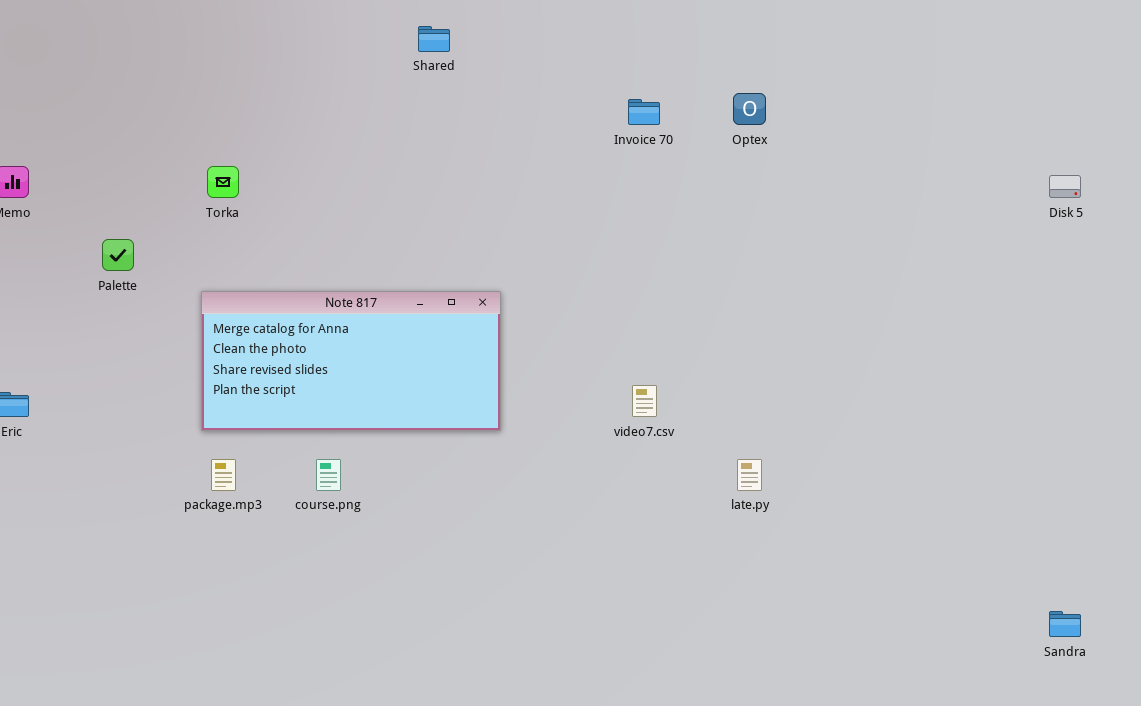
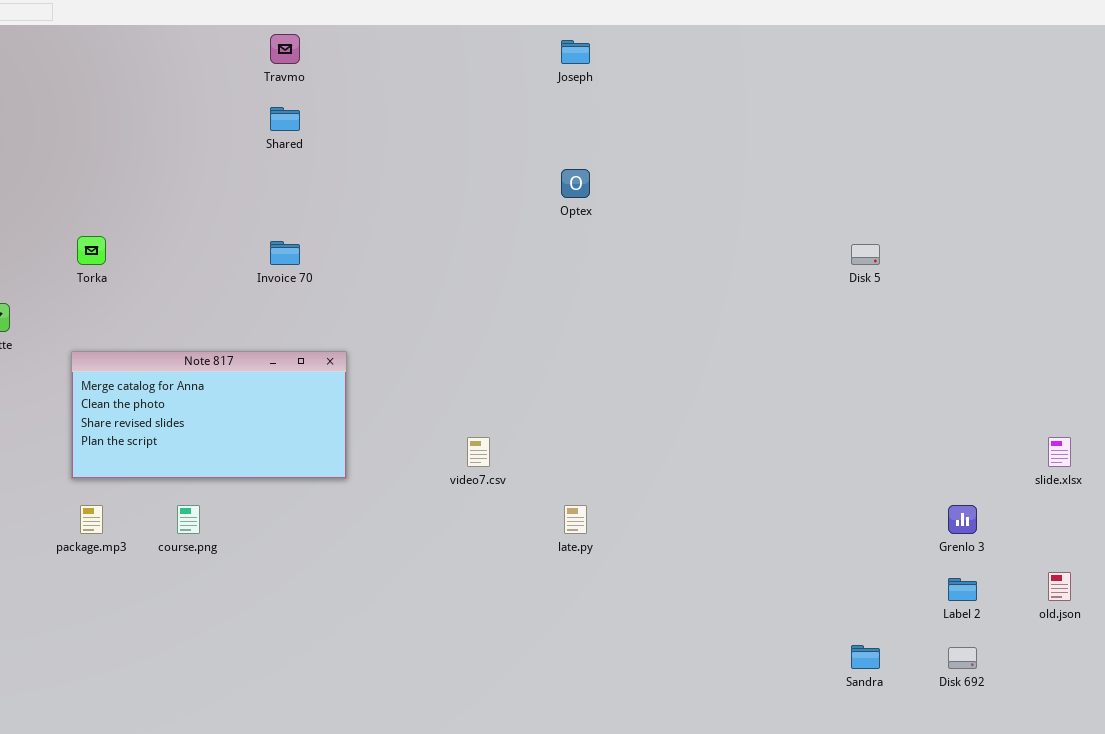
Invoice 70: [628,99,660,125] -> [270,241,300,265], moved

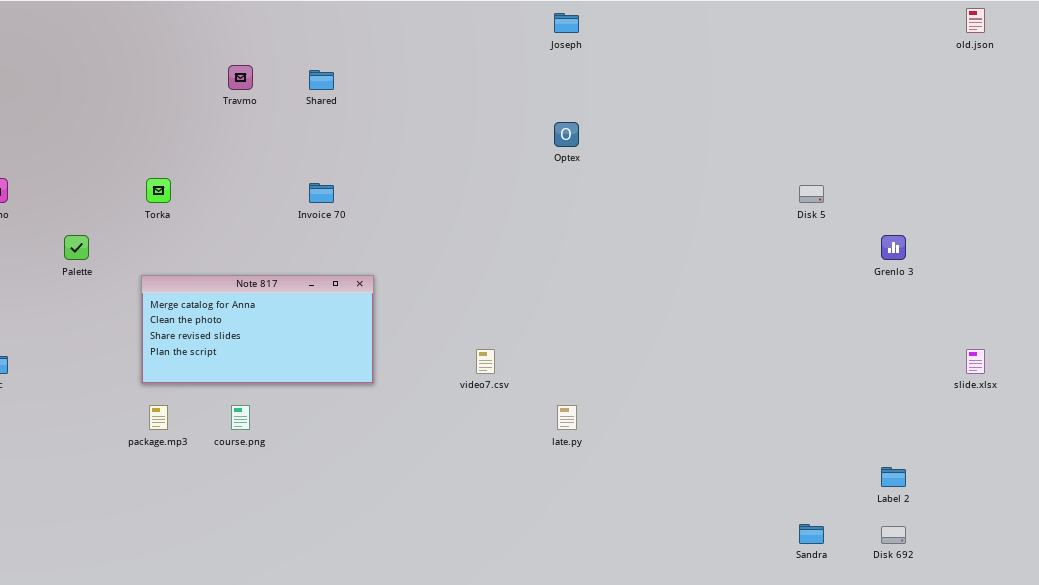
Travmo: [270,34,300,64] -> [228,65,253,90], moved
Grenlo 3: [948,505,977,534] -> [881,235,906,260], moved
old.json: [1048,572,1071,601] -> [966,8,985,33], moved

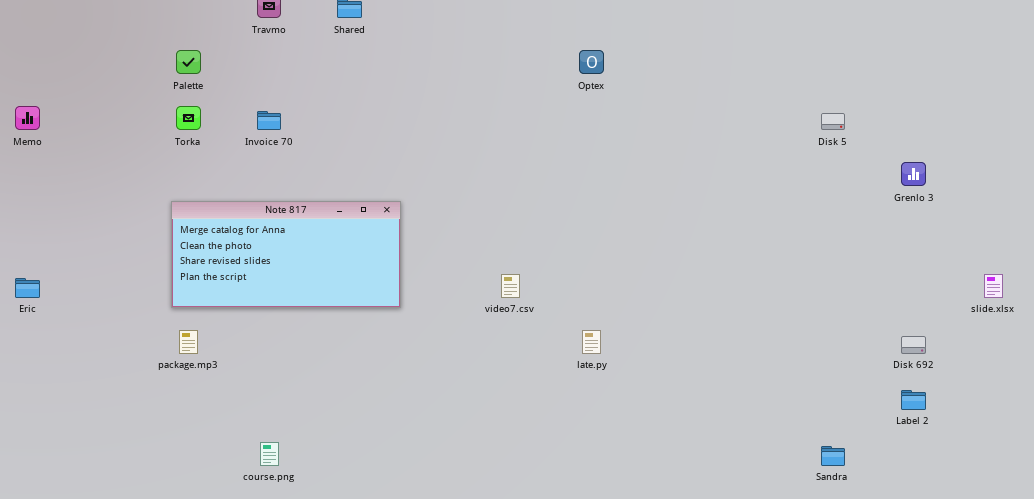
Invoice 70: [309,183,334,203] -> [257,111,281,130], moved
Palette: [64,235,89,260] -> [176,50,201,74], moved
course.png: [231,405,250,430] -> [260,442,279,466], moved
Disk 692: [881,526,906,544] -> [901,336,926,354], moved

